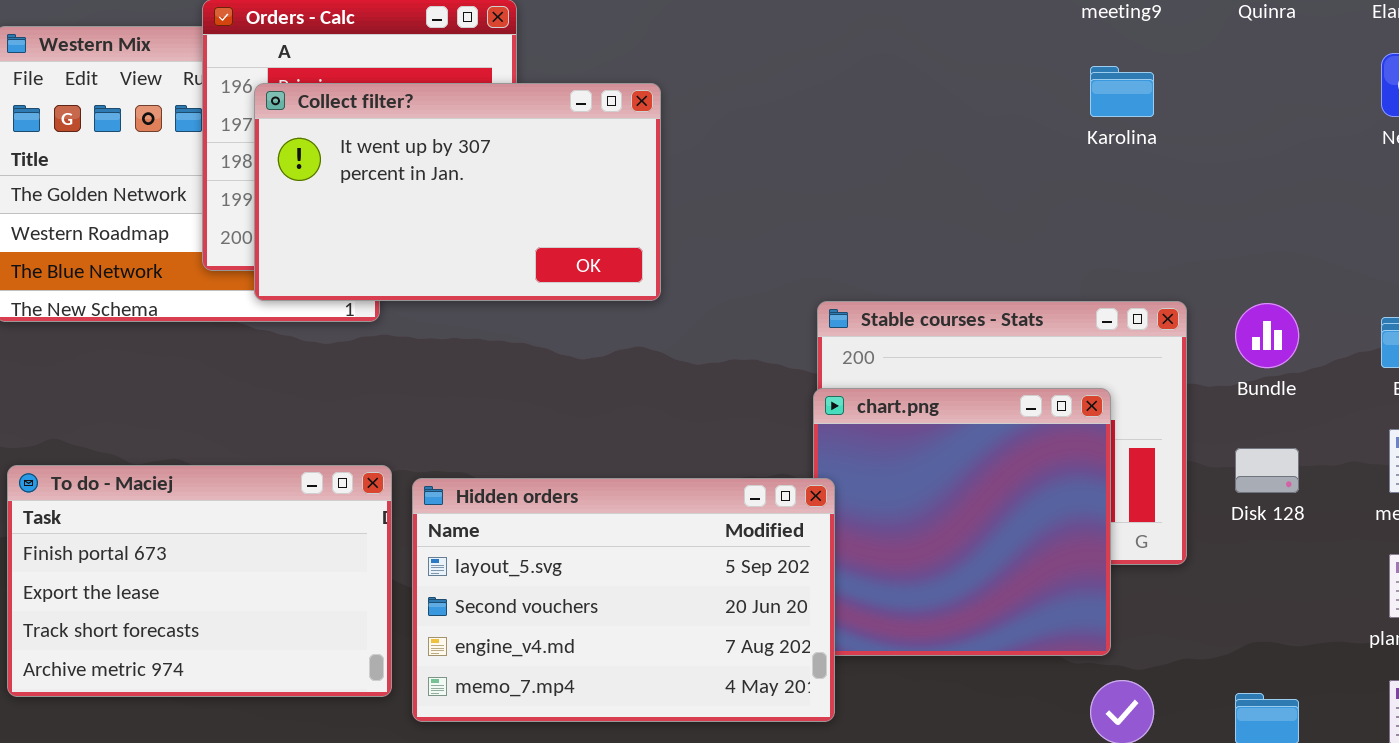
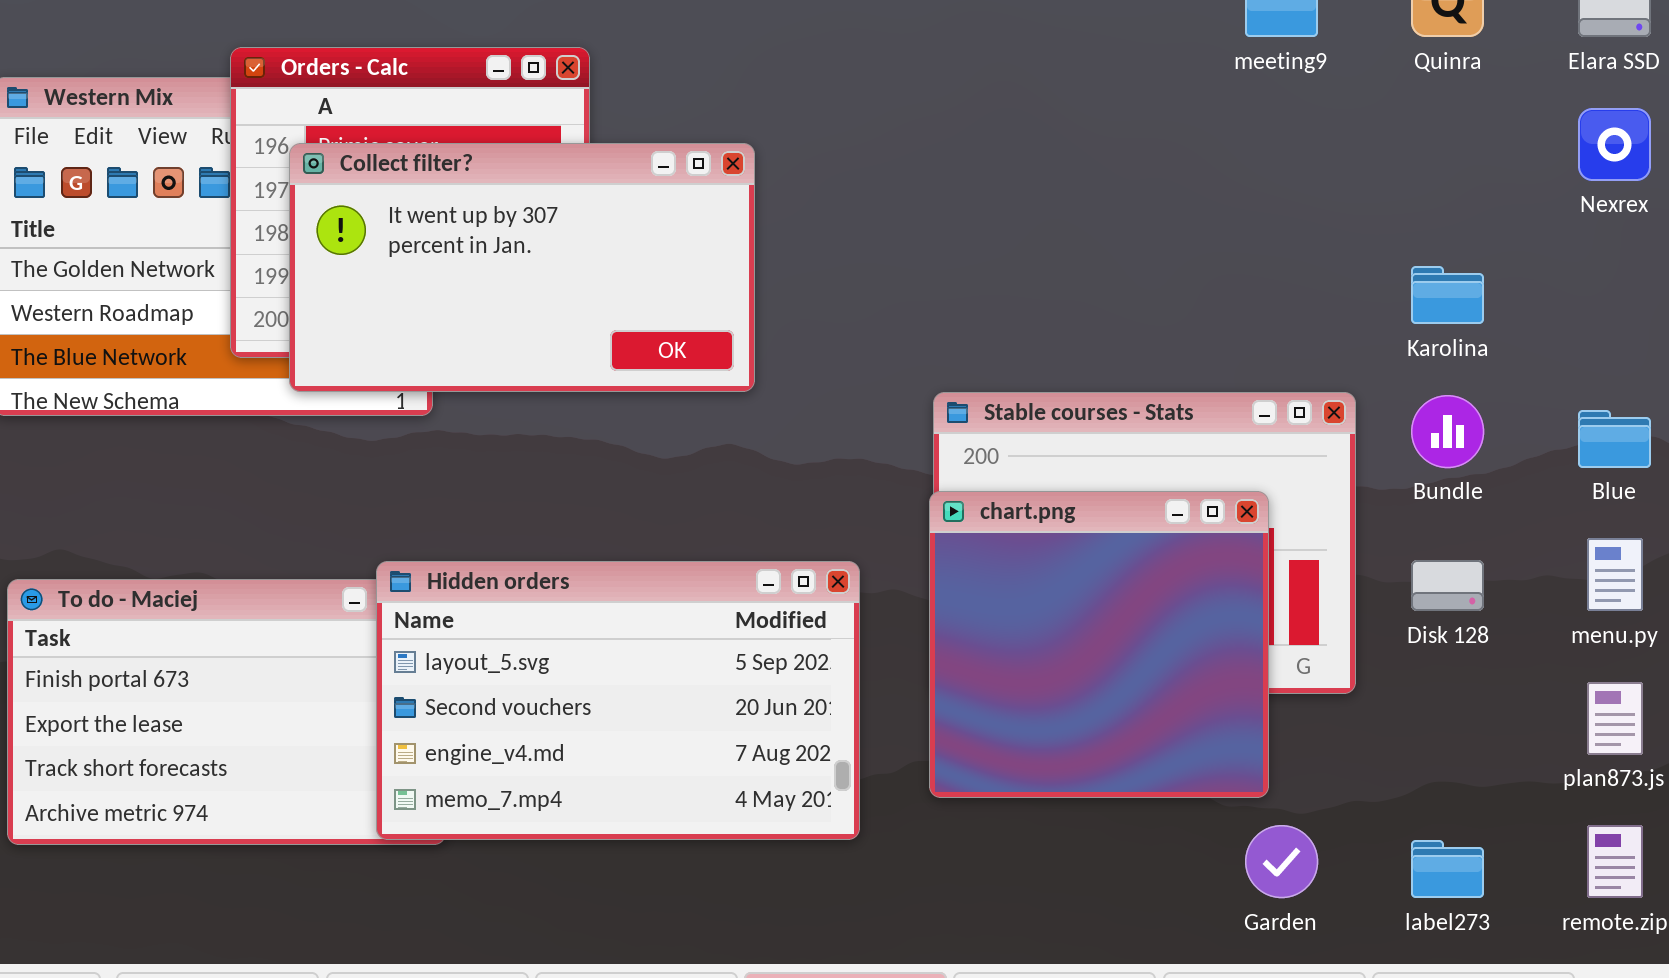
Karolina: [1090,66,1154,117] -> [1411,266,1484,324], moved
Hidden orders: [412,478,835,722] -> [376,561,860,840], moved

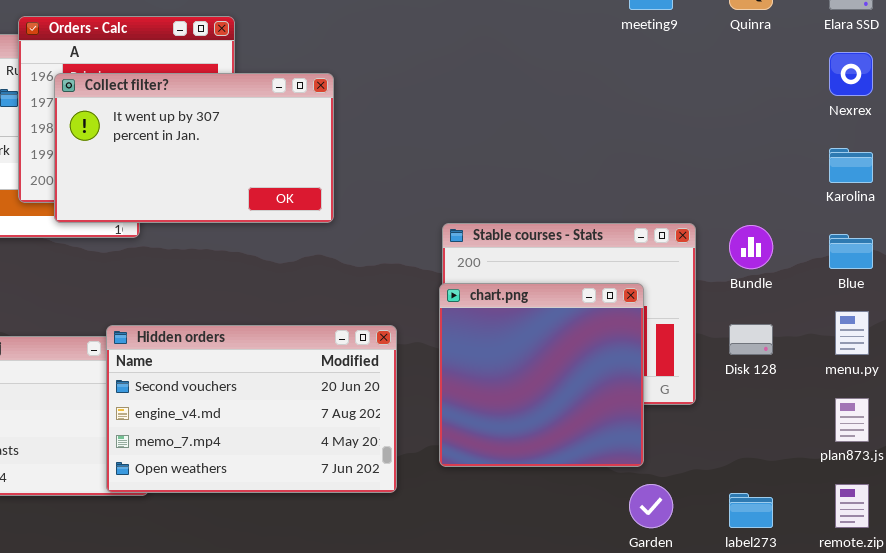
Karolina: [1411,266,1484,324] -> [829,148,873,183], moved
Hidden orders: [376,561,860,840] -> [106,325,397,493], scrolled down 1 row

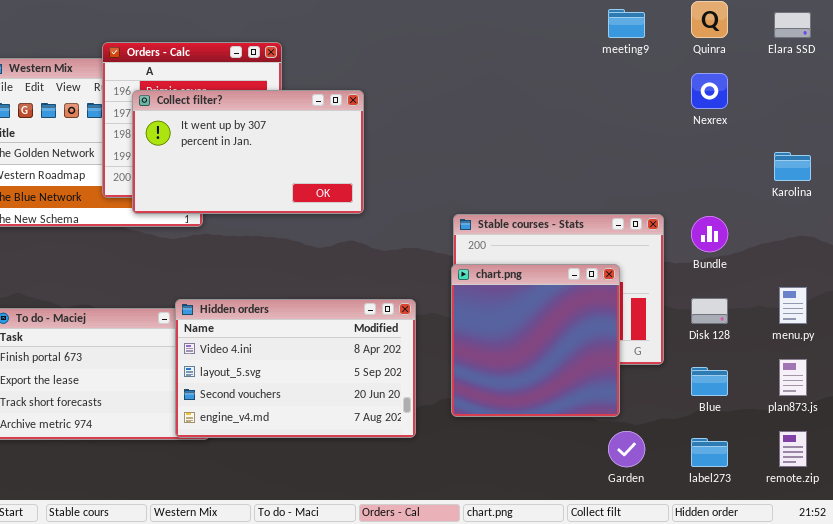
Nexrex: [829,52,873,96] -> [691,73,728,109], moved
Blue: [829,234,873,269] -> [691,367,728,396], moved
Hidden orders: [106,325,397,493] -> [175,299,416,438], scrolled up 2 rows

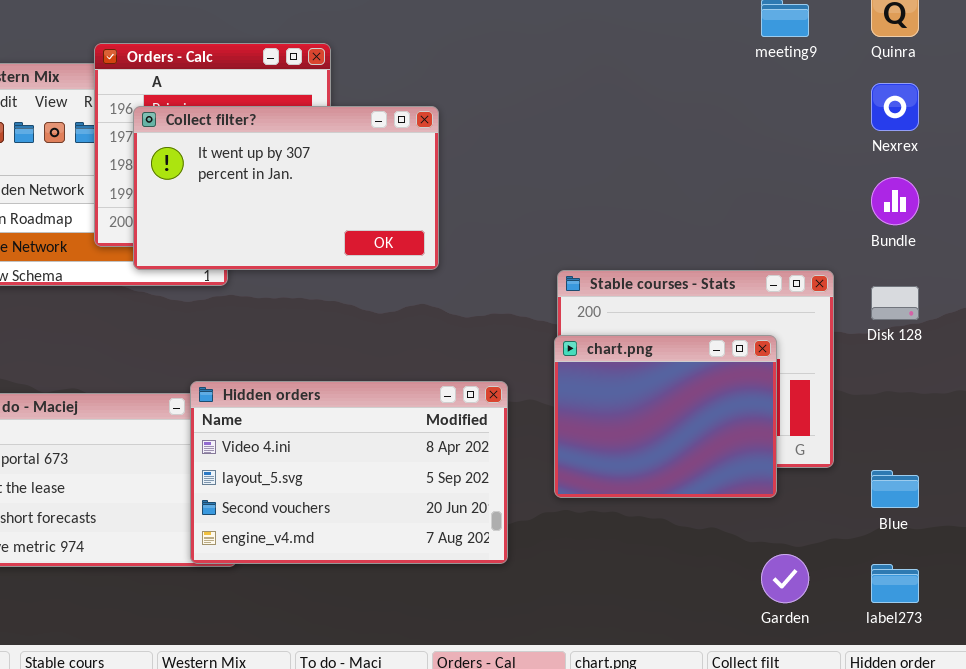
Bundle: [691,216,728,252] -> [871,177,919,225], moved
chart.png: [451,264,620,417] -> [554,335,777,498], resized
Disk 128: [691,298,728,324] -> [871,286,919,320], moved

